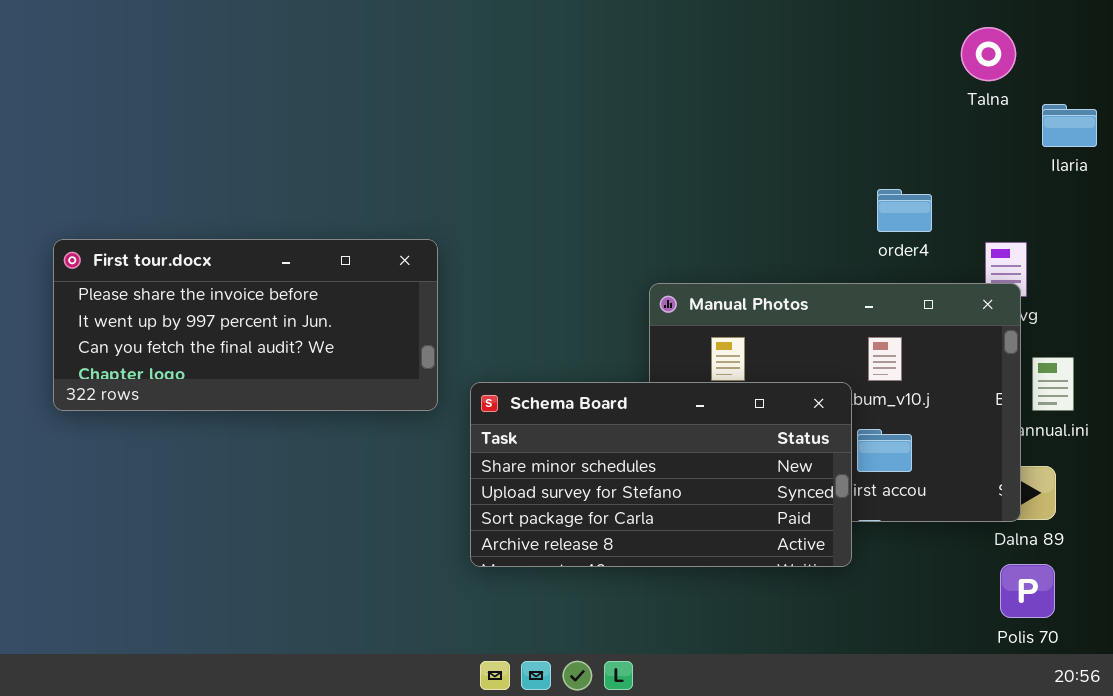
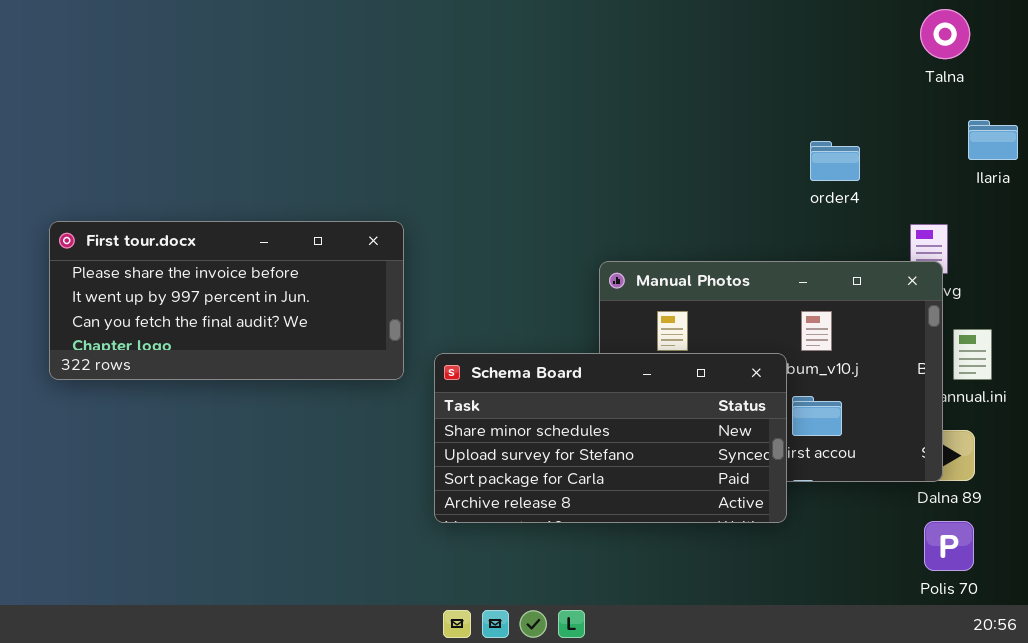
Talna: [961,27,1016,81] -> [920,9,970,59], moved
Ilaria: [1042,104,1097,147] -> [968,120,1018,160], moved
order4: [877,189,932,232] -> [810,141,860,181], moved

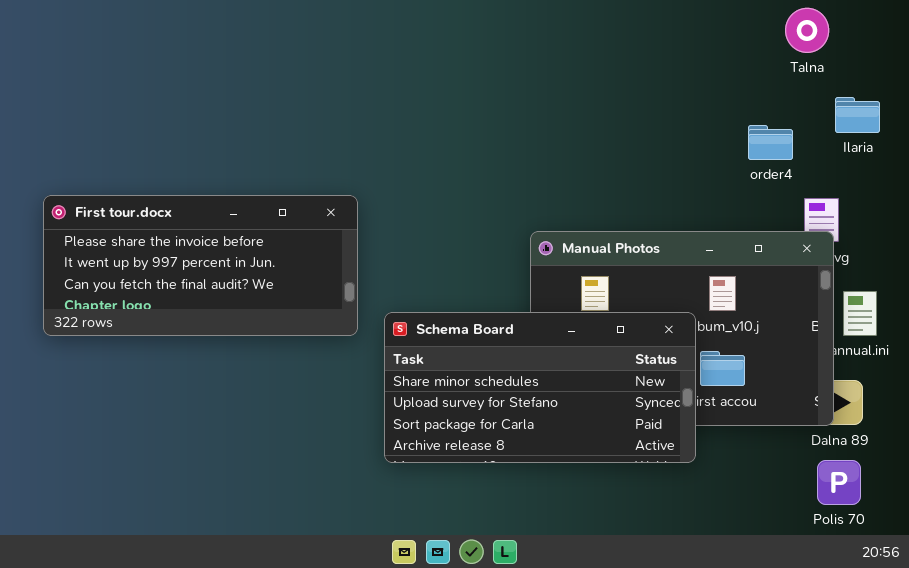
Talna: [920,9,970,59] -> [785,8,829,53], moved
Ilaria: [968,120,1018,160] -> [835,97,880,133], moved
order4: [810,141,860,181] -> [748,125,793,160], moved

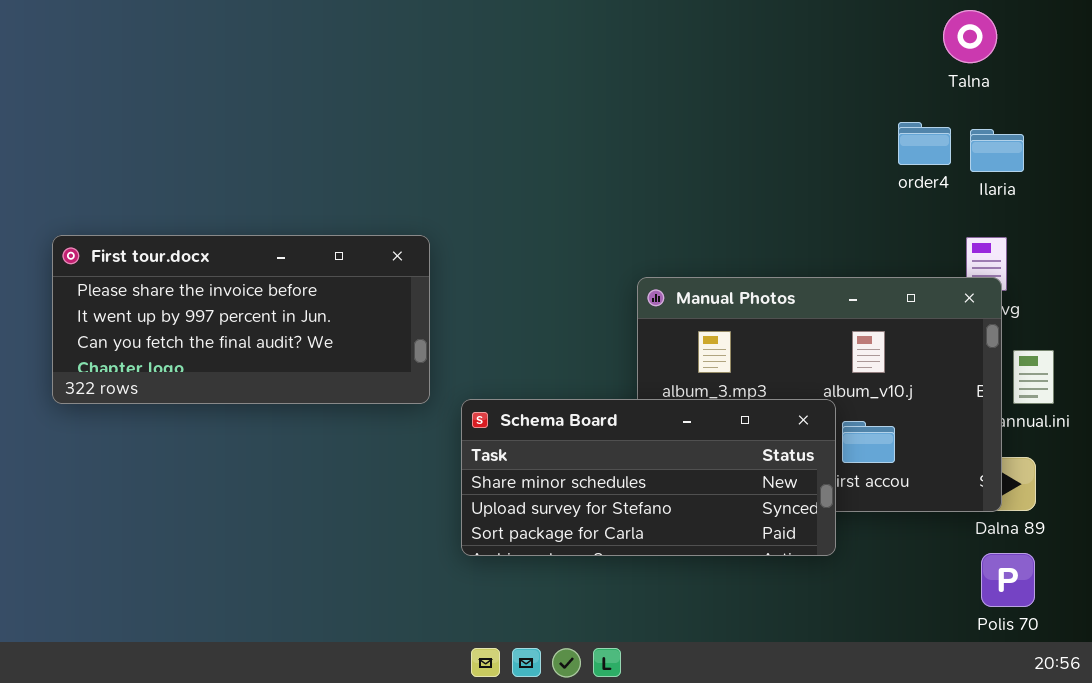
Ilaria: [835,97,880,133] -> [970,129,1024,172], moved
order4: [748,125,793,160] -> [898,122,951,165], moved
Schema Board: [384,312,696,463] -> [461,399,836,556], resized

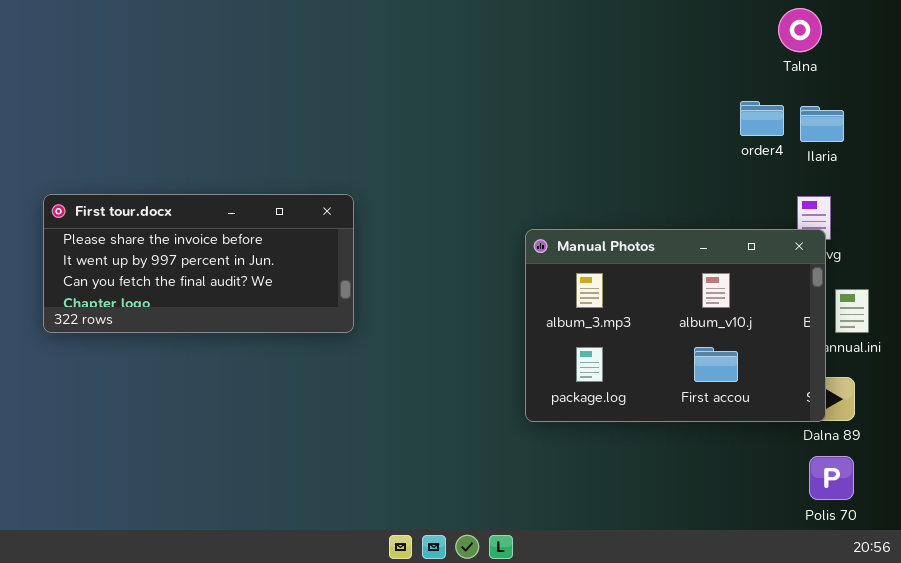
Schema Board: [461,399,836,556] -> none, closed

